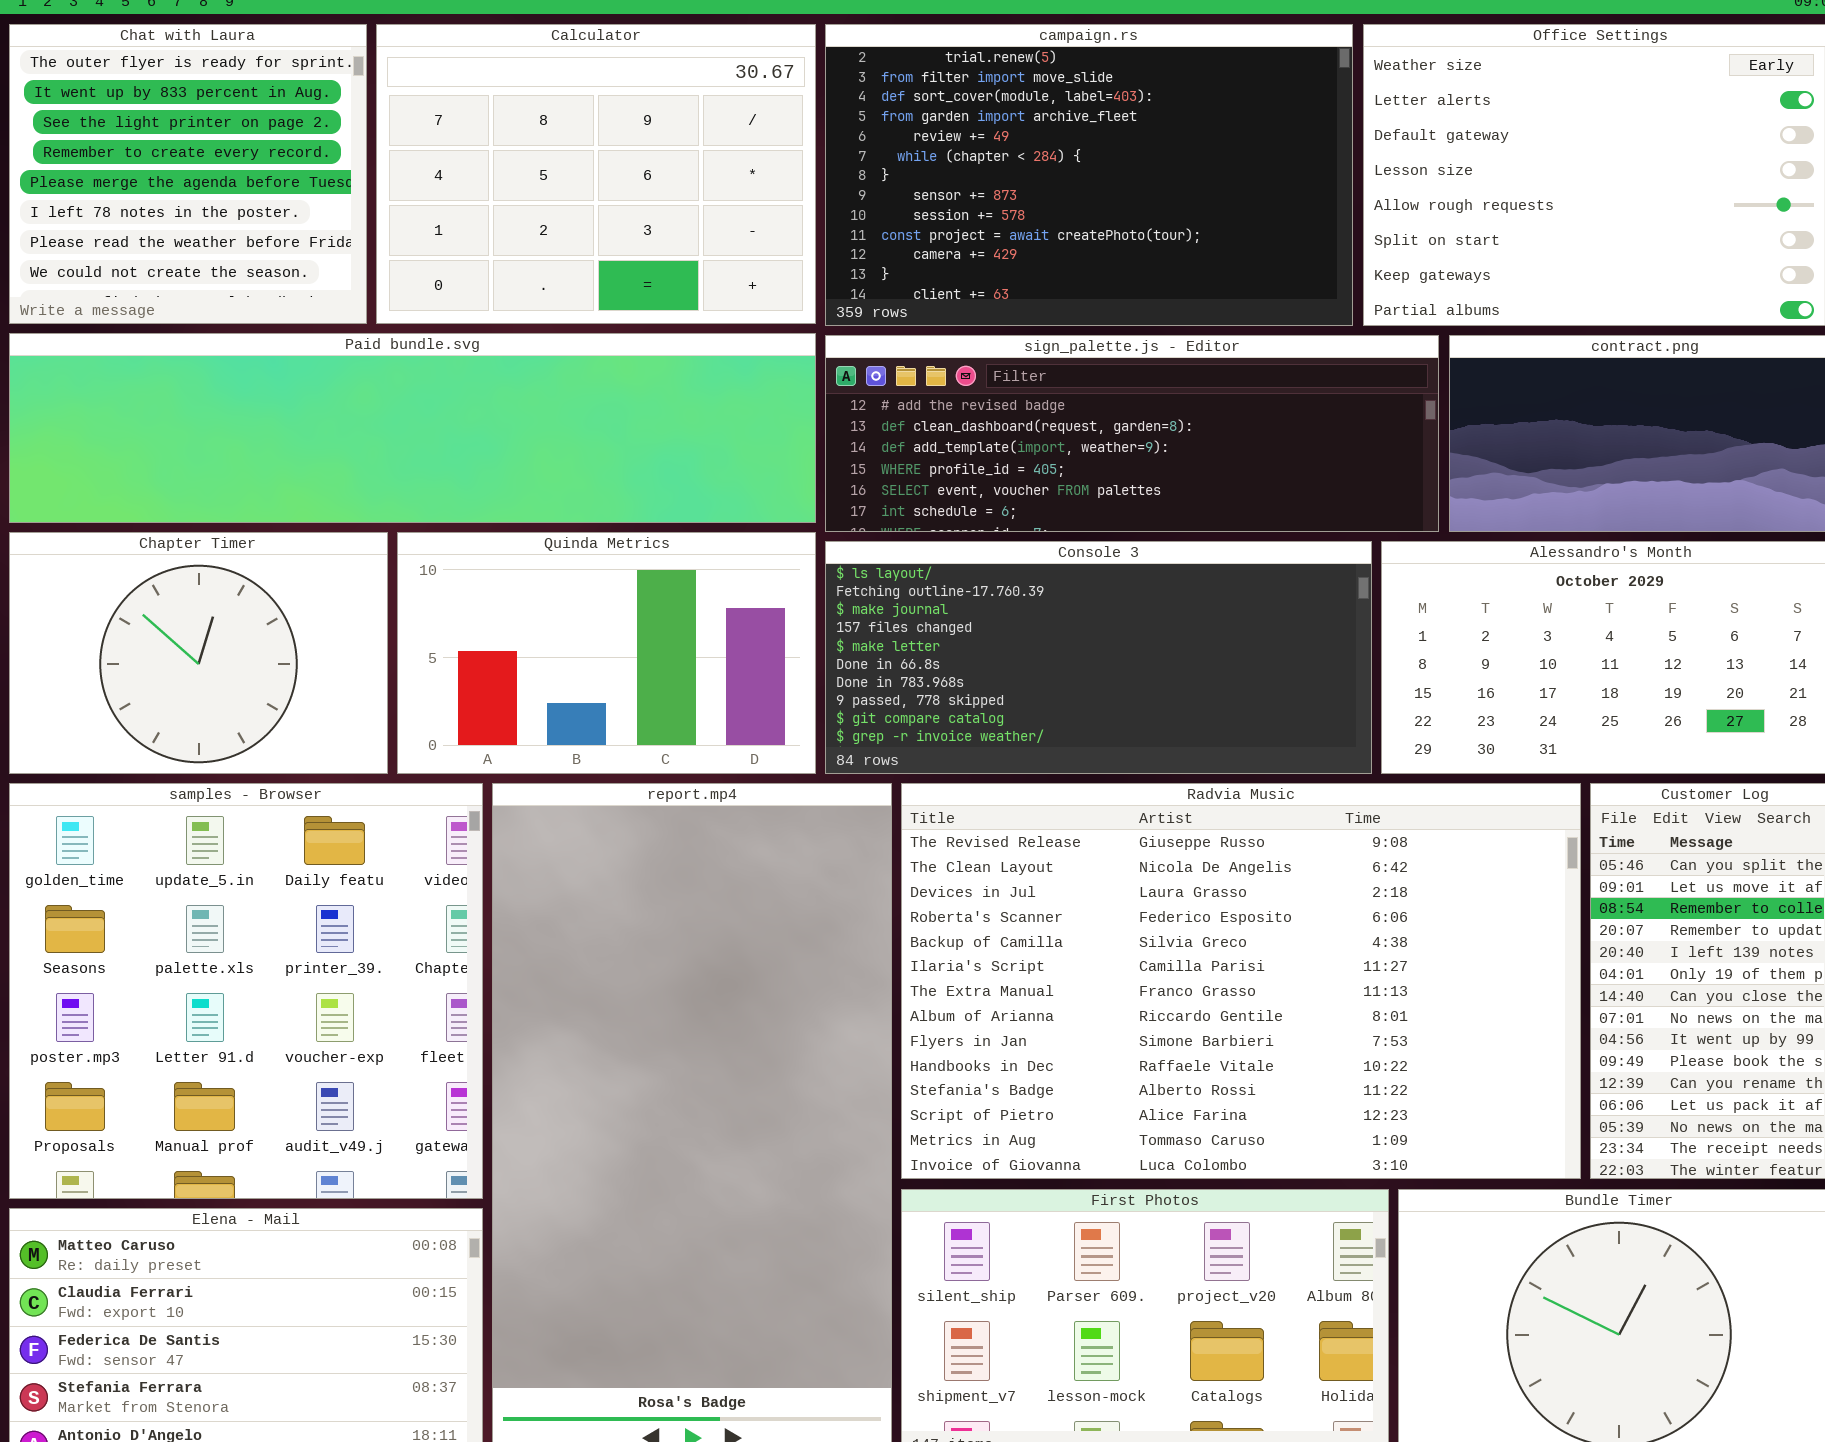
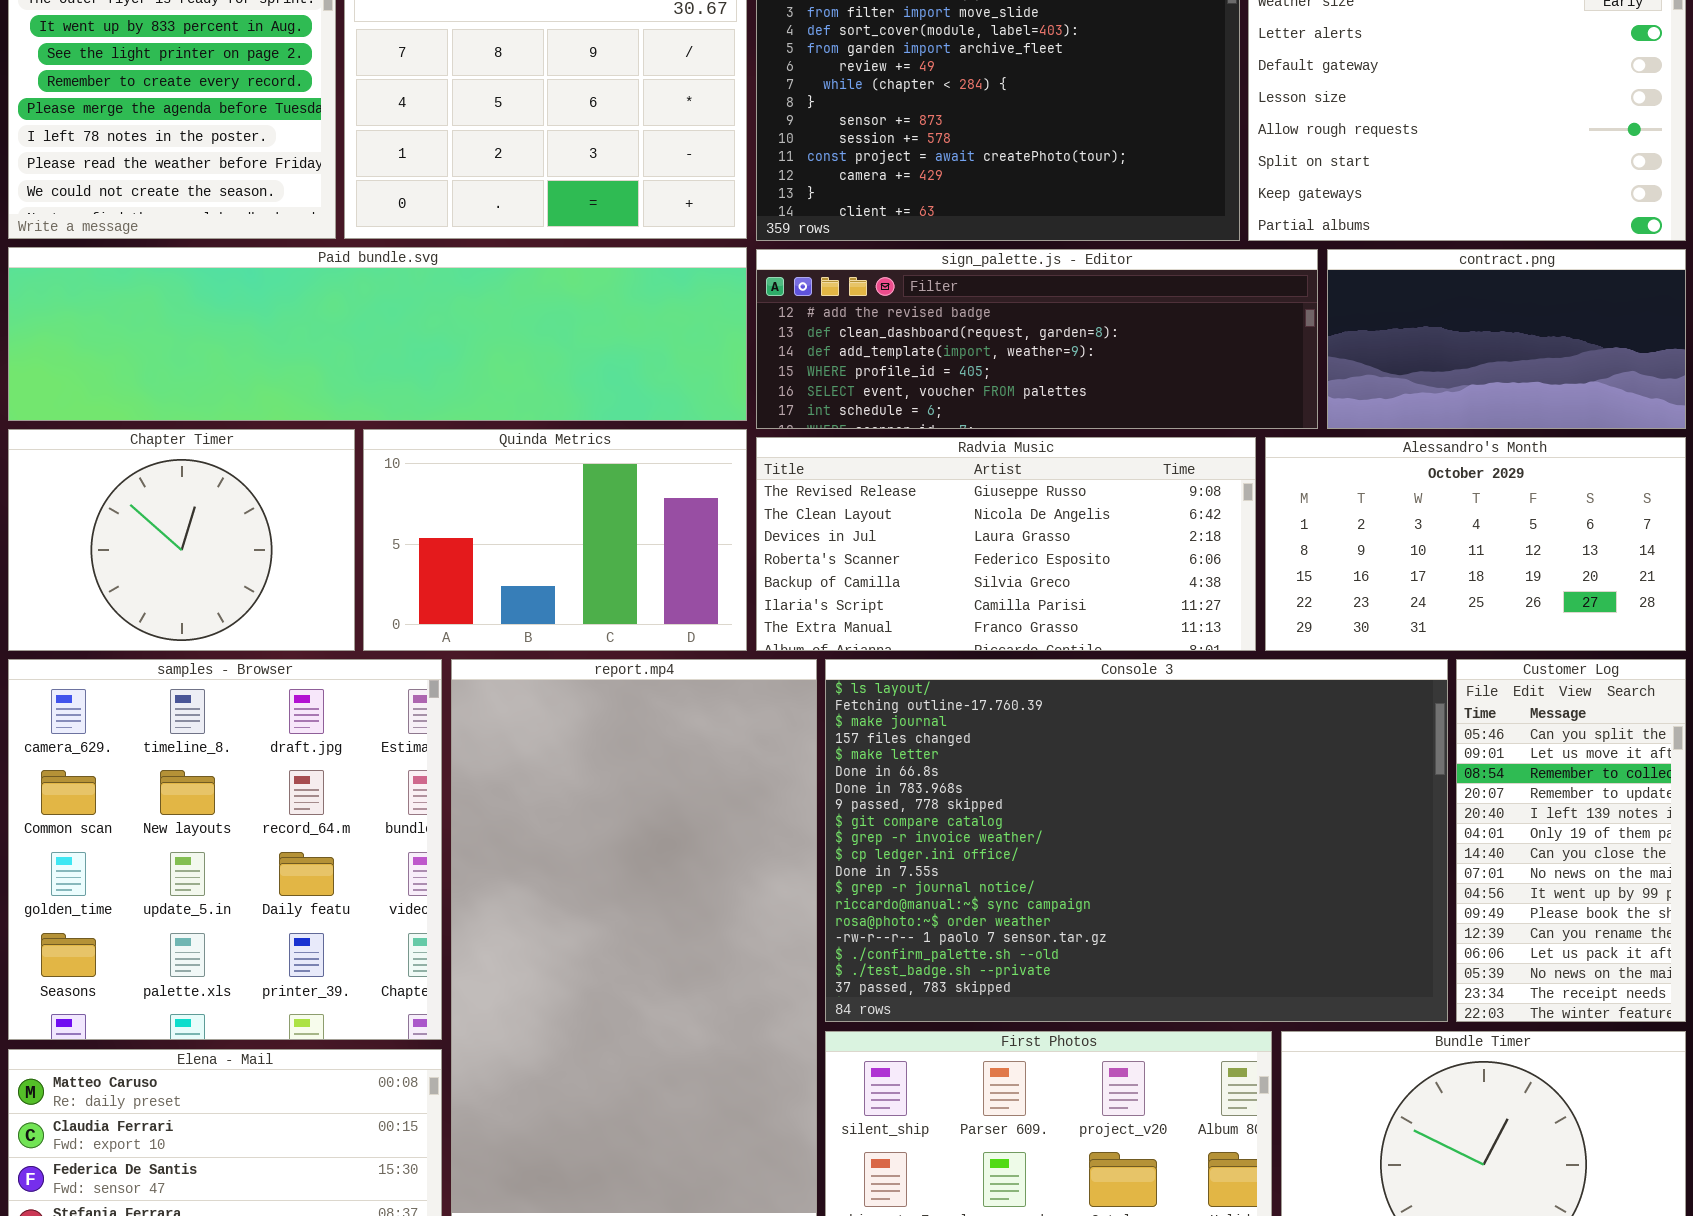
Console 3: [825,541,1372,774] -> [825,659,1448,1022], moved, resized
samples - Browser: [9,783,483,1199] -> [8,659,442,1040], scrolled up 2 rows
Radvia Music: [901,783,1581,1179] -> [756,437,1256,651], moved, resized

